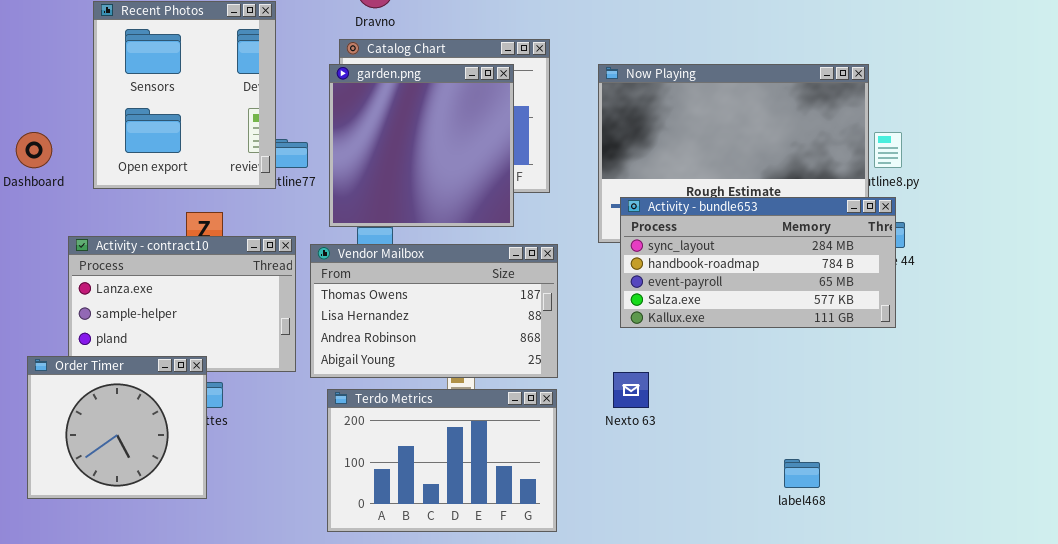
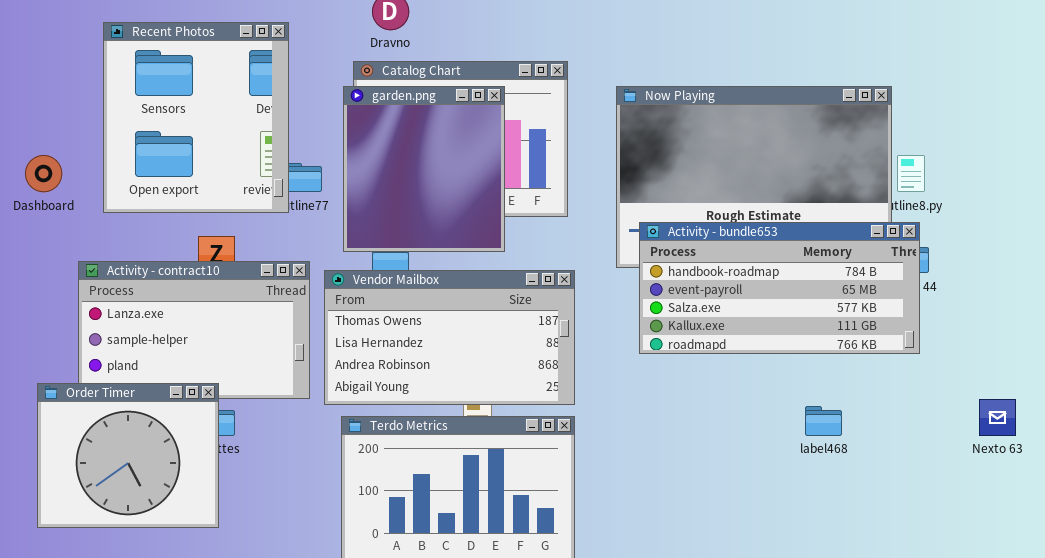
garden.png: [329,64,514,227] -> [343,86,505,252], resized
Activity - bundle653: [620,197,896,328] -> [639,222,920,354], scrolled down 1 row
Nexto 63: [613,372,649,408] -> [979,399,1016,436], moved
label468: [784,459,820,488] -> [805,406,842,436], moved

